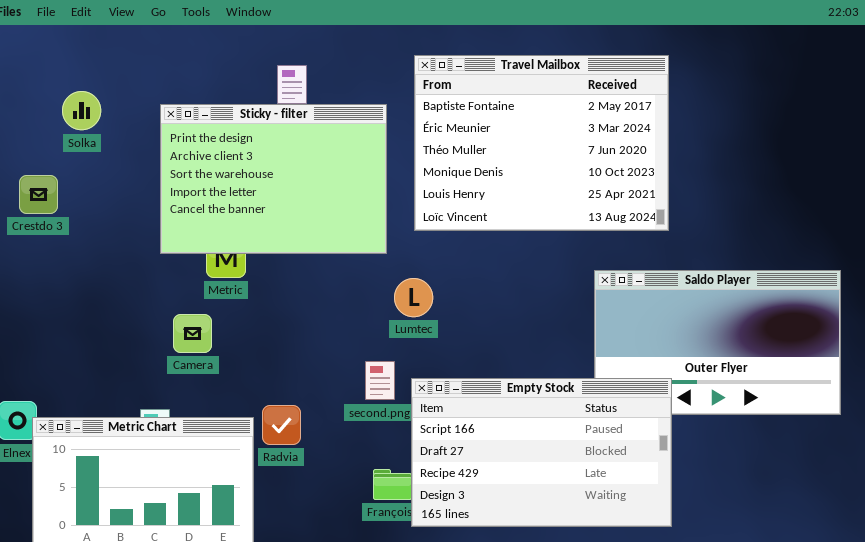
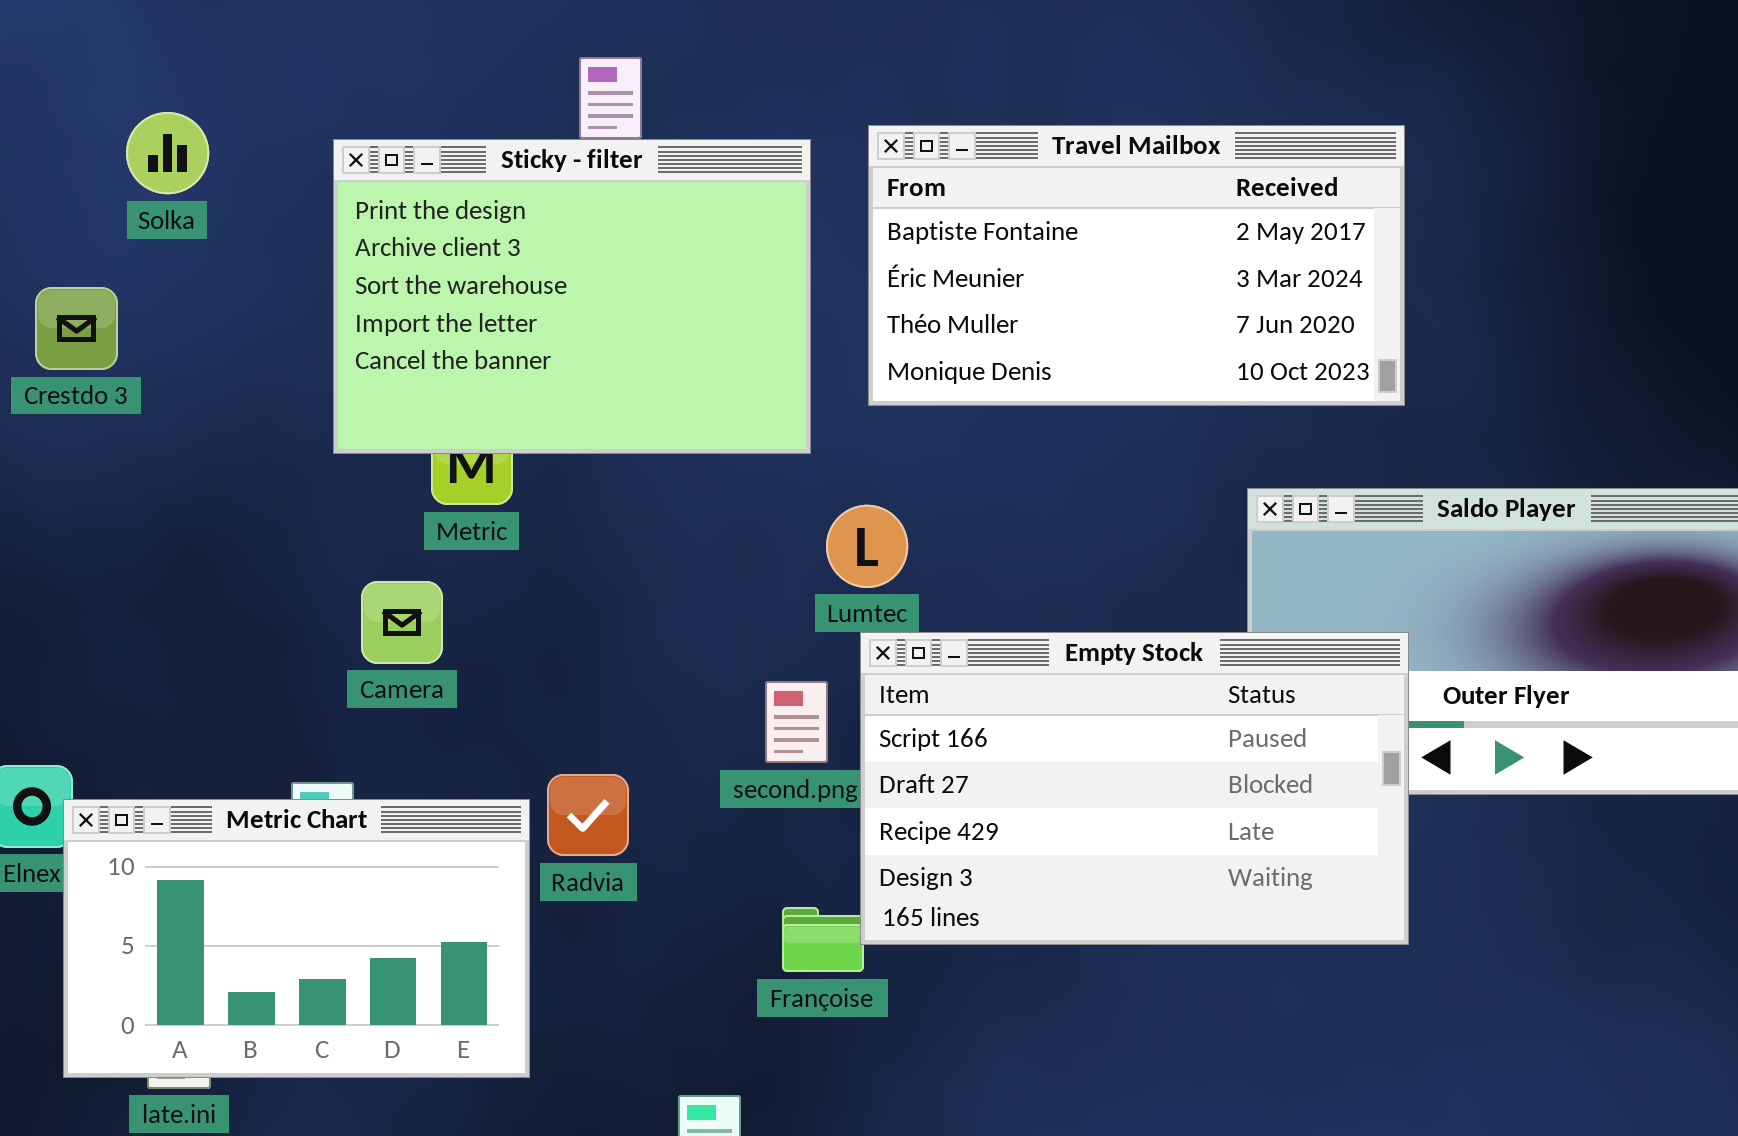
Travel Mailbox: [414,55,669,231] -> [868,125,1405,406], resized
Empty Stock: [411,378,672,527] -> [860,632,1409,945], moved

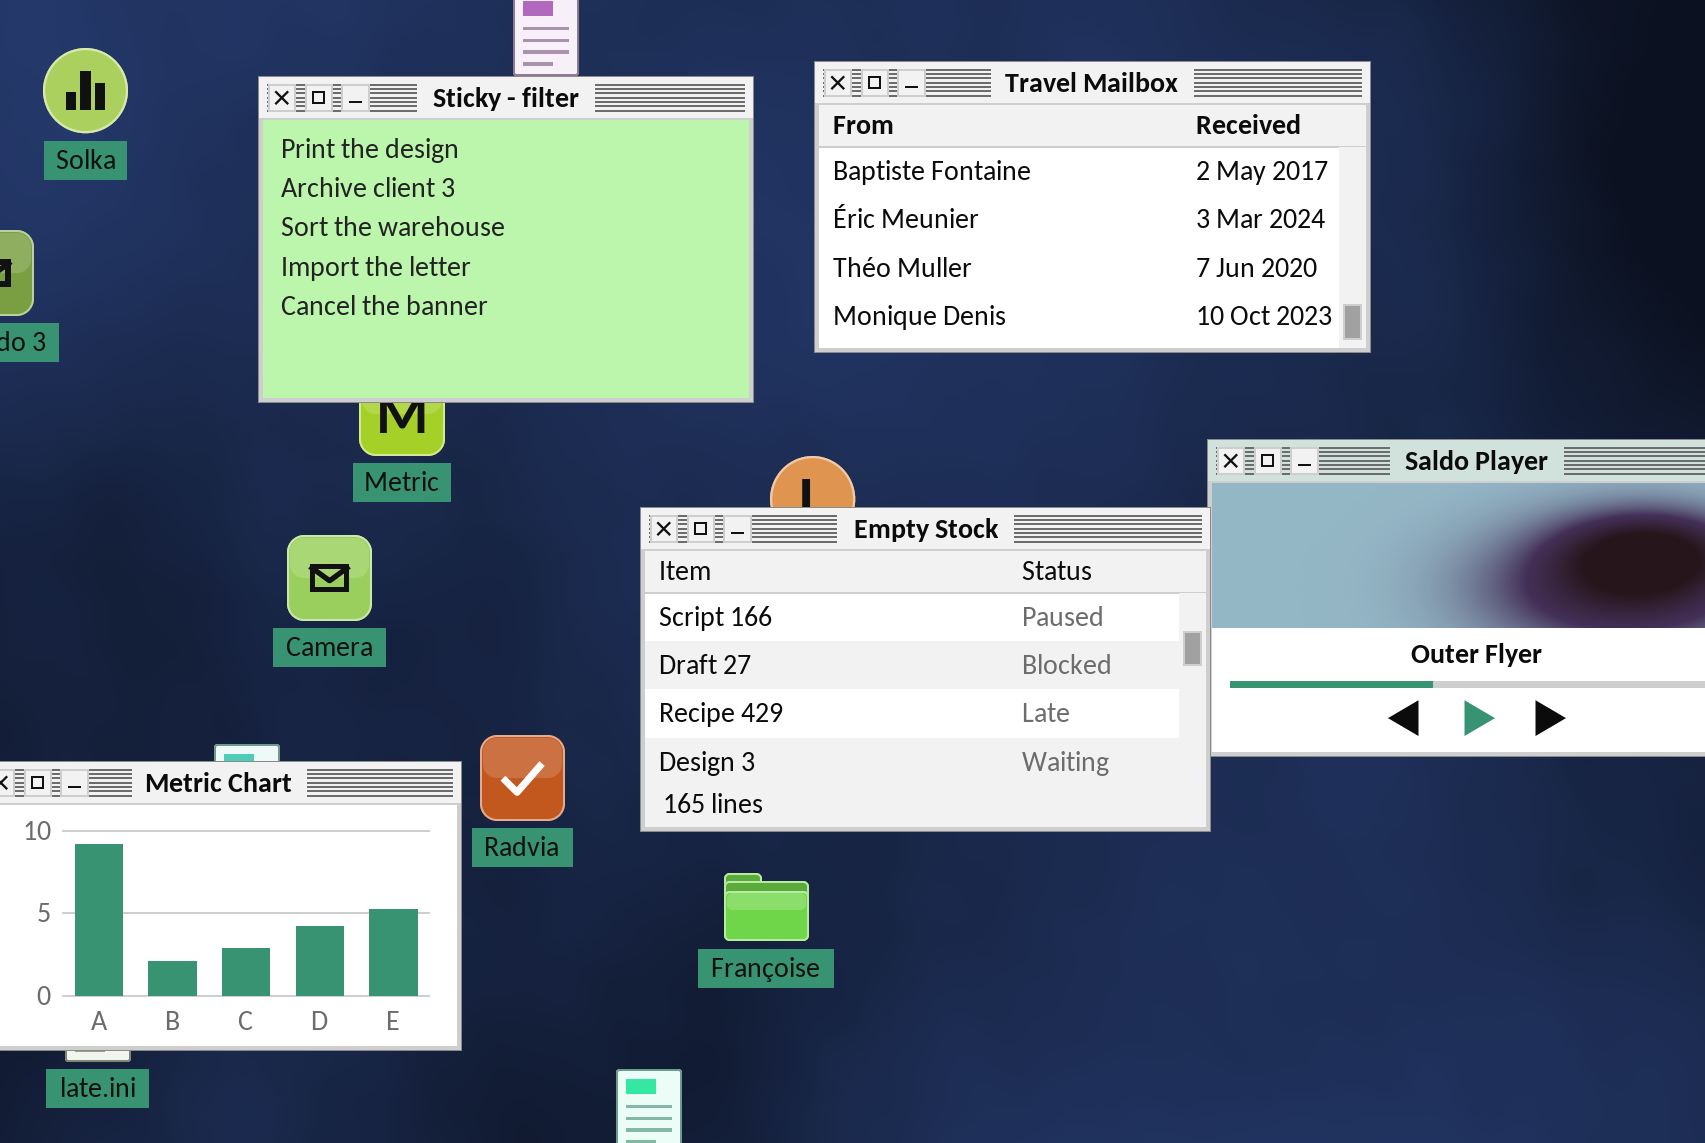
Empty Stock: [860,632,1409,945] -> [640,507,1211,832], moved

